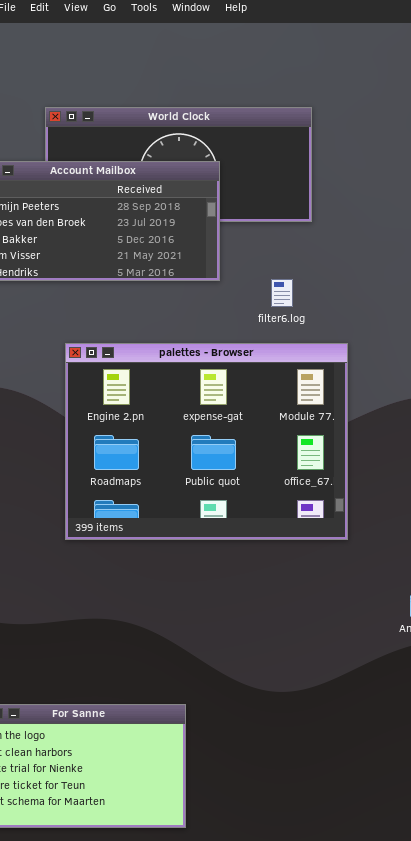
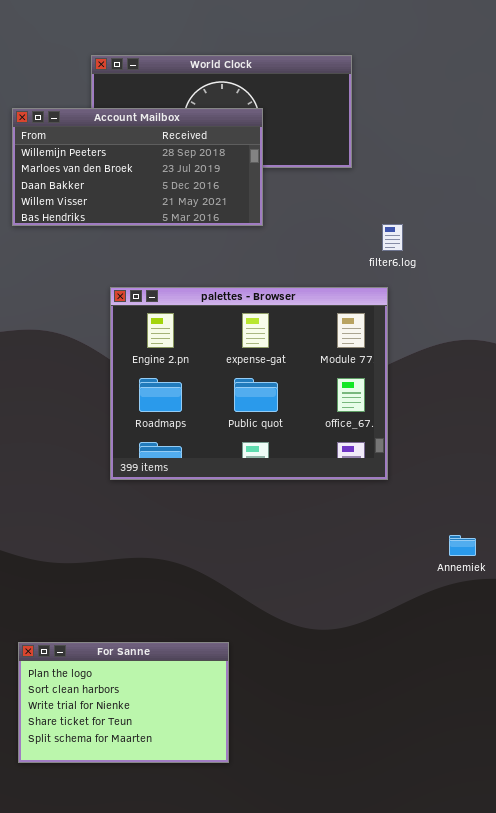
filter6.log: [271,279,293,307] -> [382,224,403,251], moved

